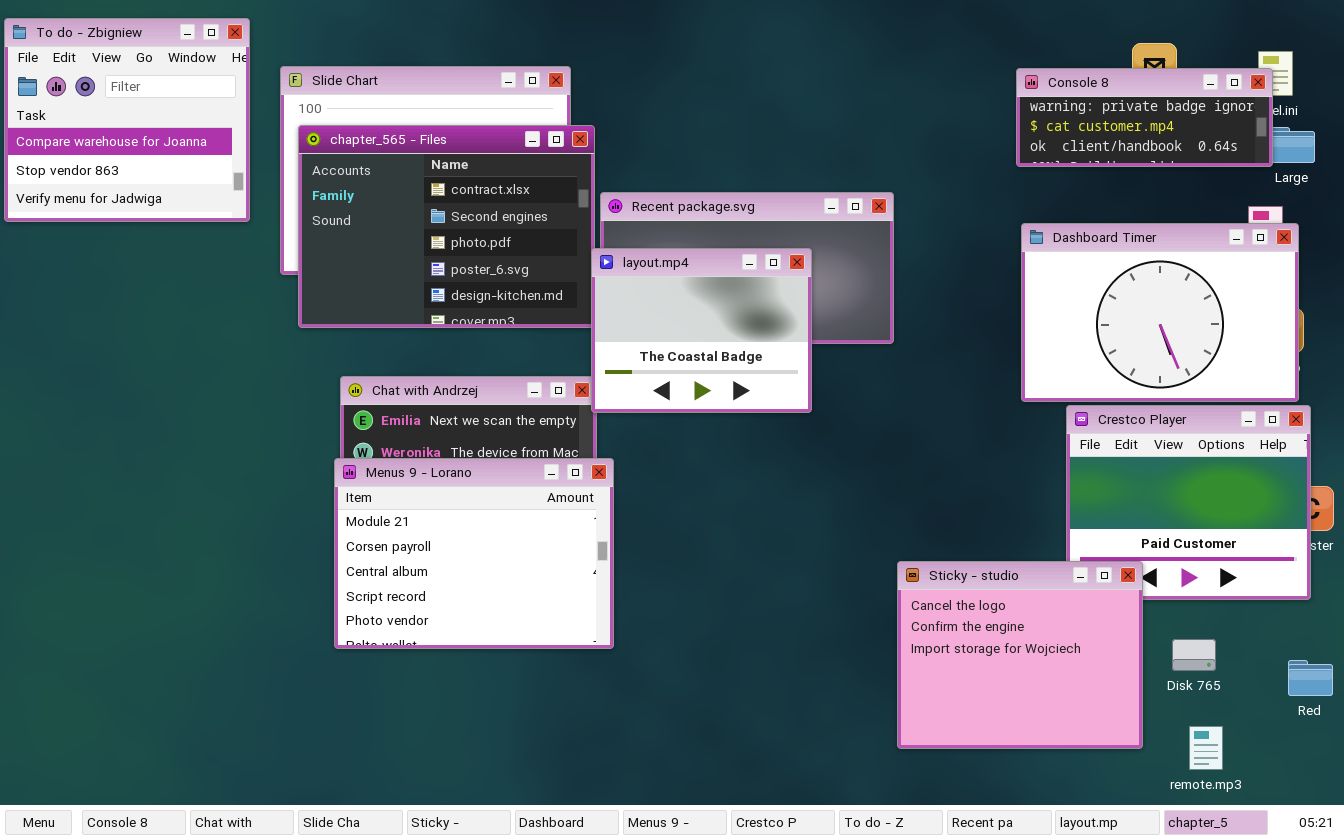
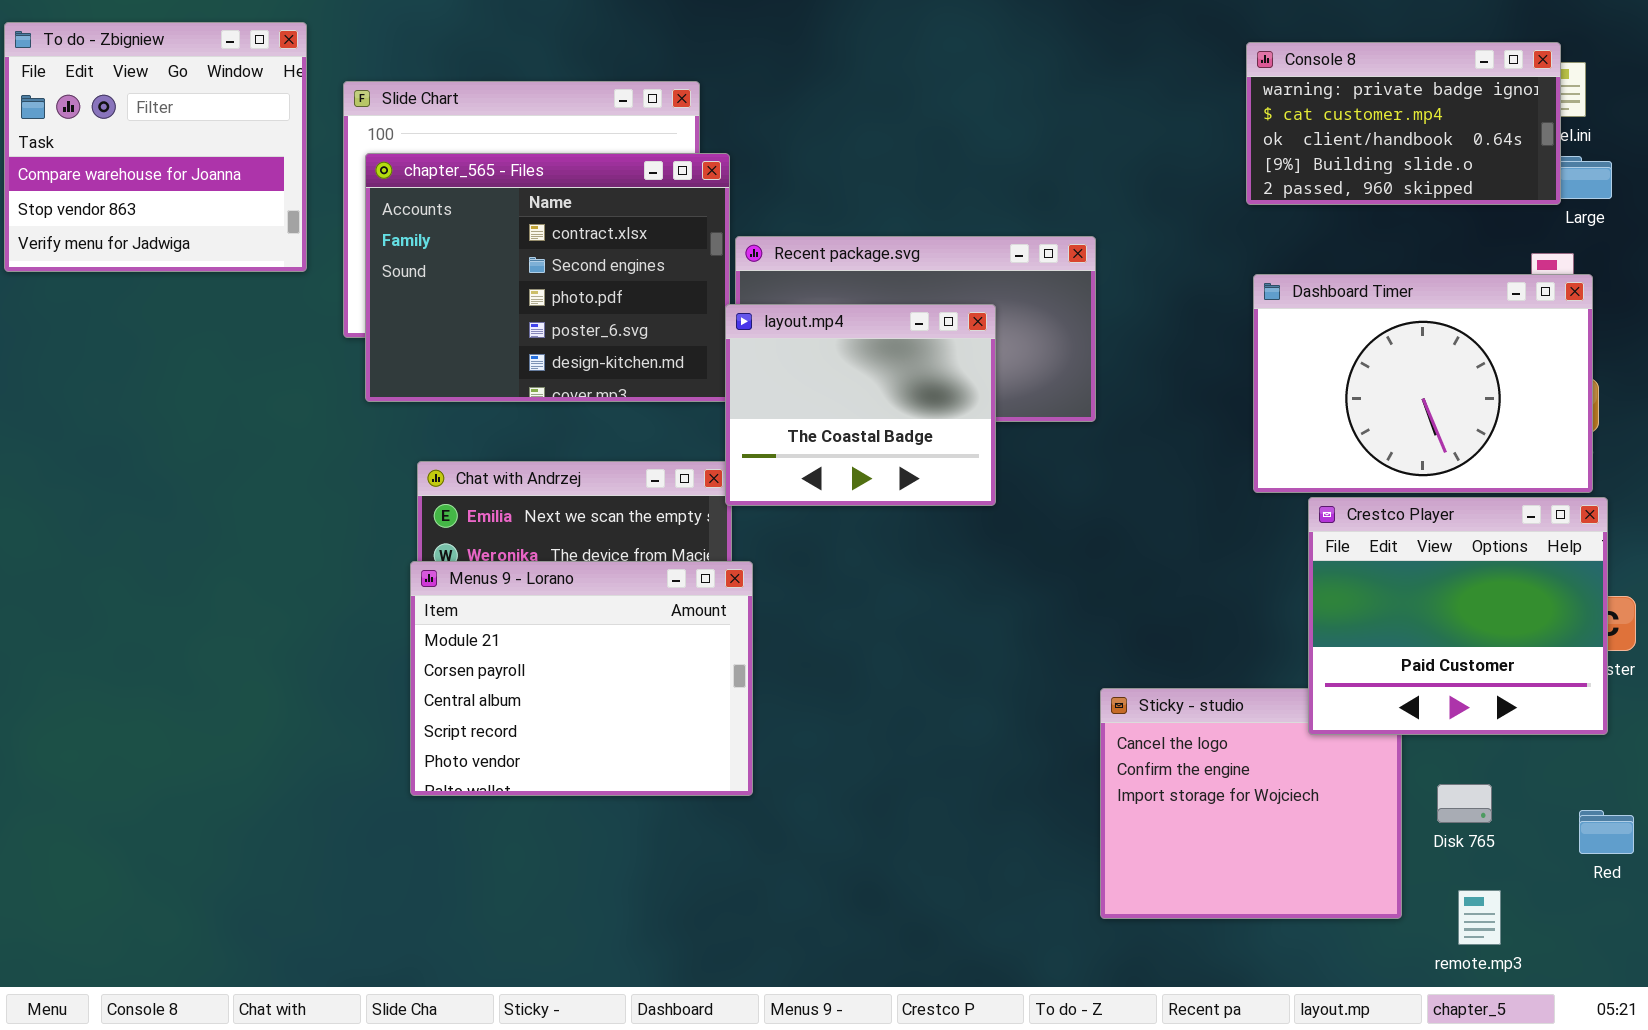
Console 8: [1016,68,1273,167] -> [1246,42,1561,205], resized
Crestco Player: [1066,405,1311,600] -> [1308,497,1608,735], raised

